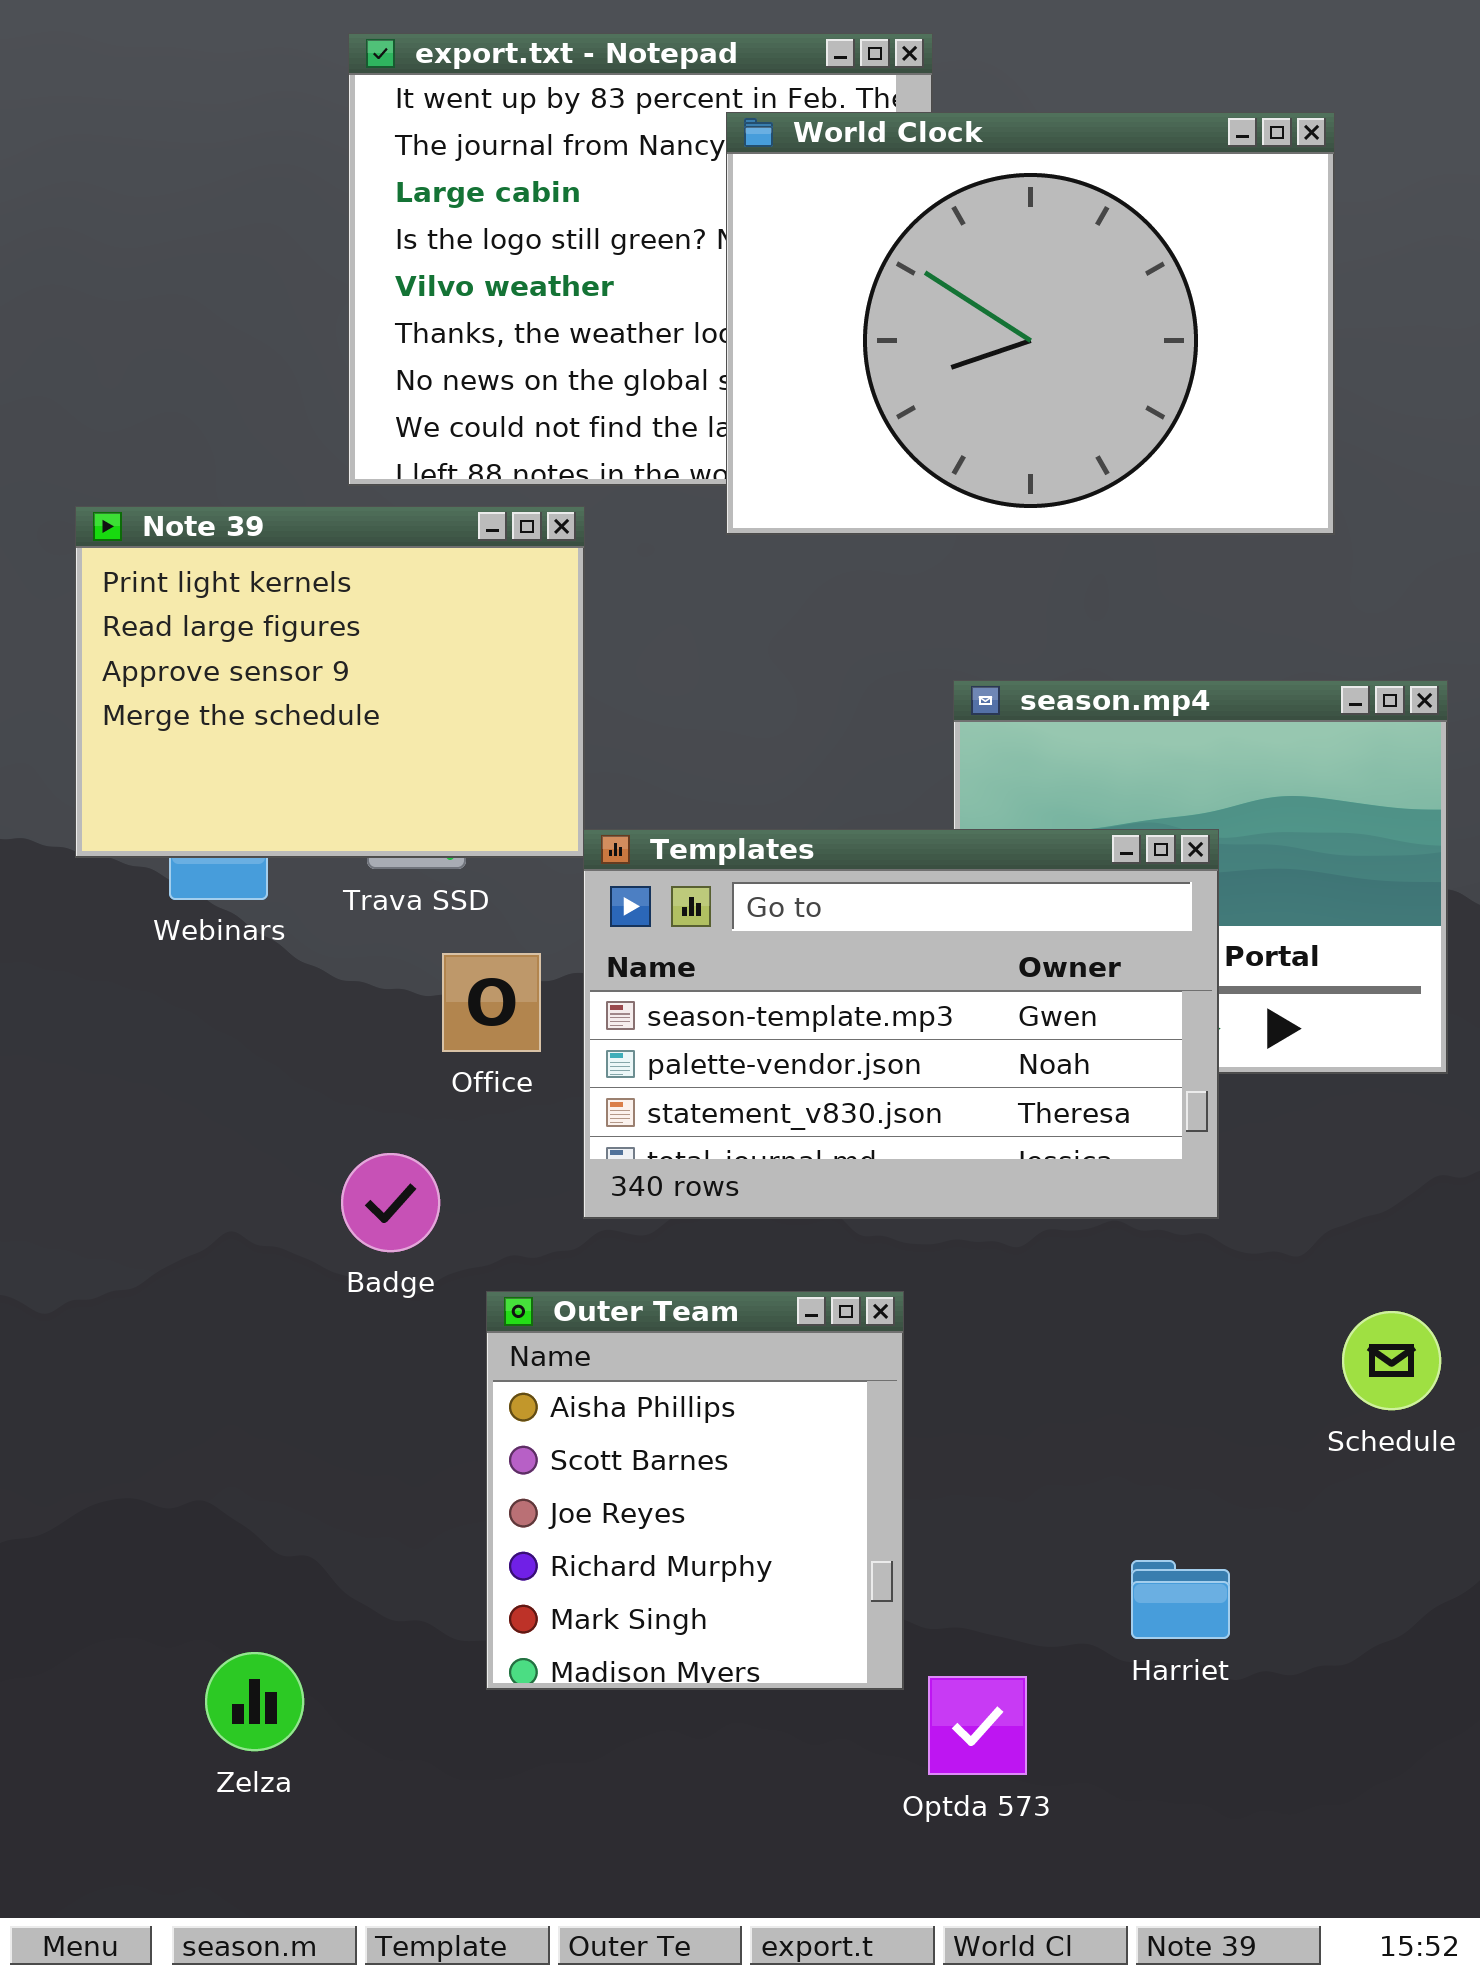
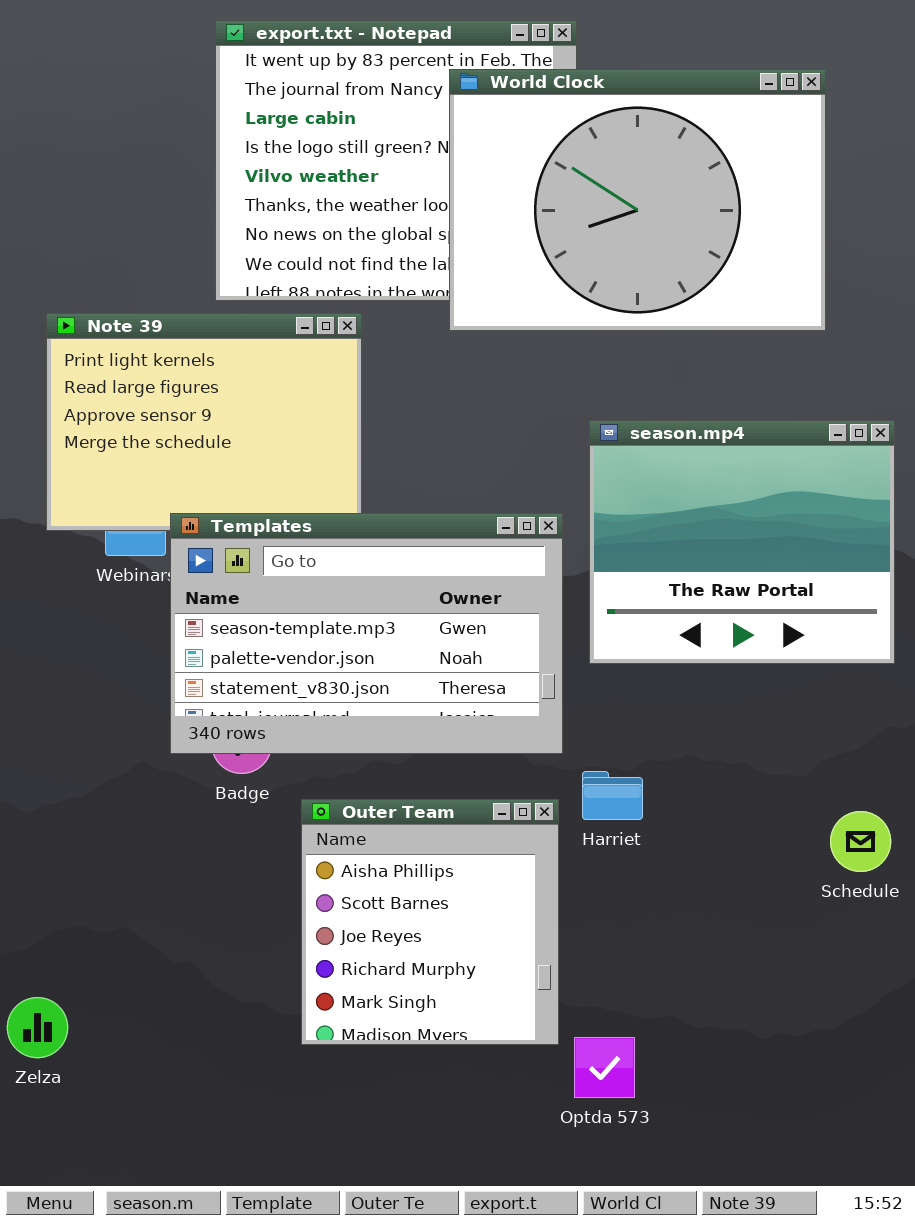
Templates: [583,829,1219,1219] -> [170,513,563,754], moved
Harriet: [1131,1560,1230,1639] -> [582,771,643,820], moved
Zelza: [205,1652,304,1751] -> [7,997,68,1058], moved

